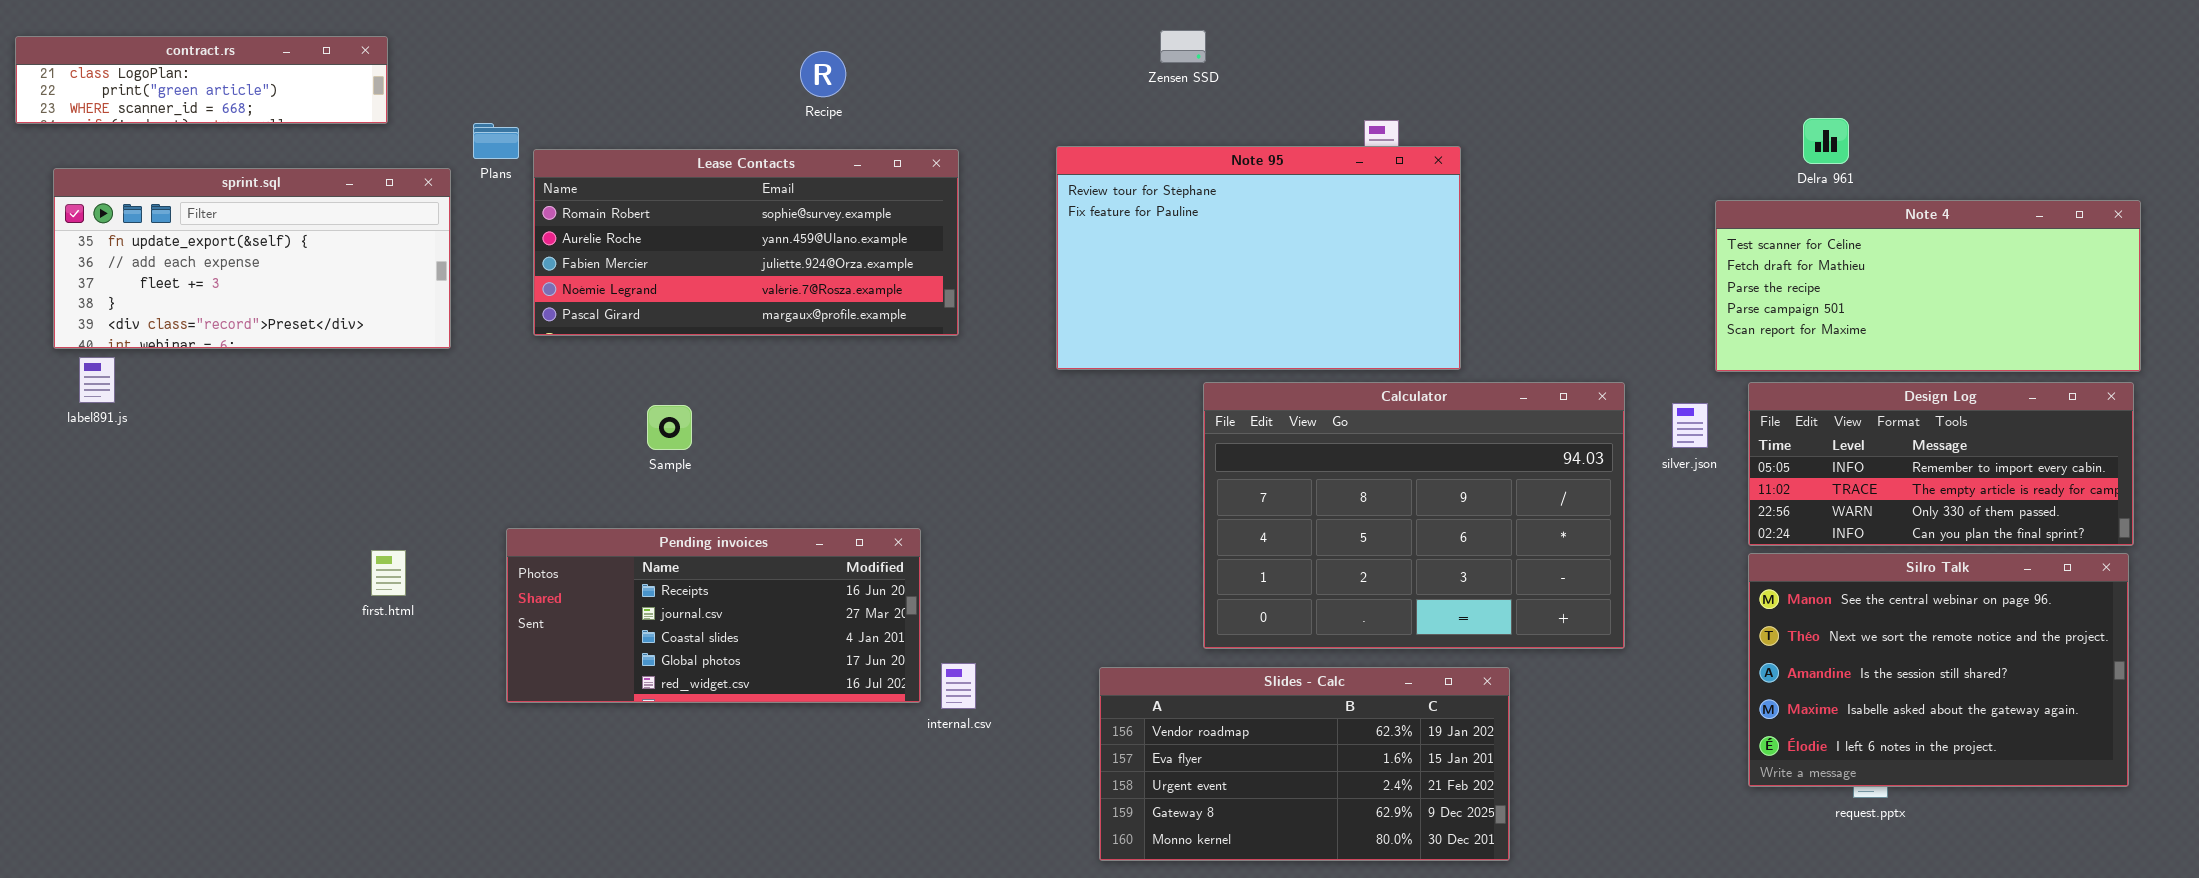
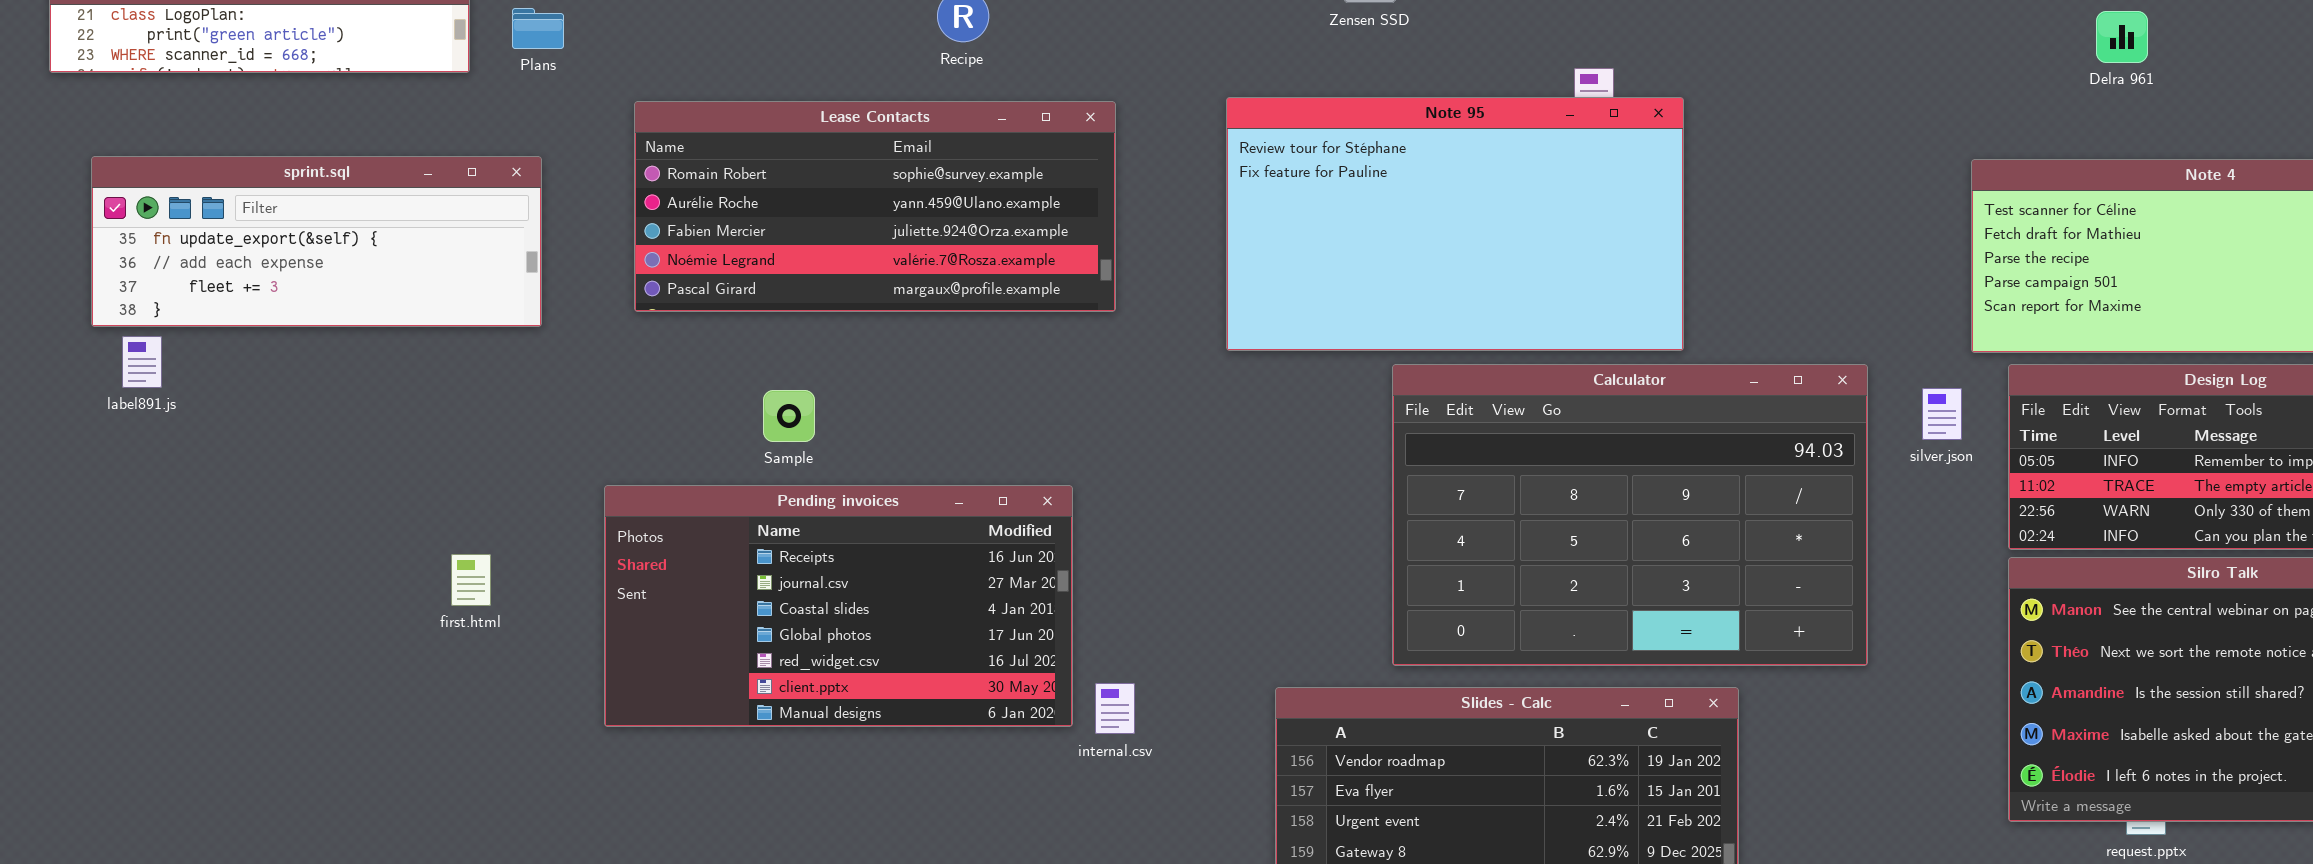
Delra 961: [1803,118,1849,164] -> [2096,11,2148,63], moved
Plans: [473,123,519,159] -> [512,8,564,49], moved
sprint.sql: [53,168,451,349] -> [91,156,542,327], resized
Pending invoices: [506,528,921,703] -> [604,485,1073,727], resized

